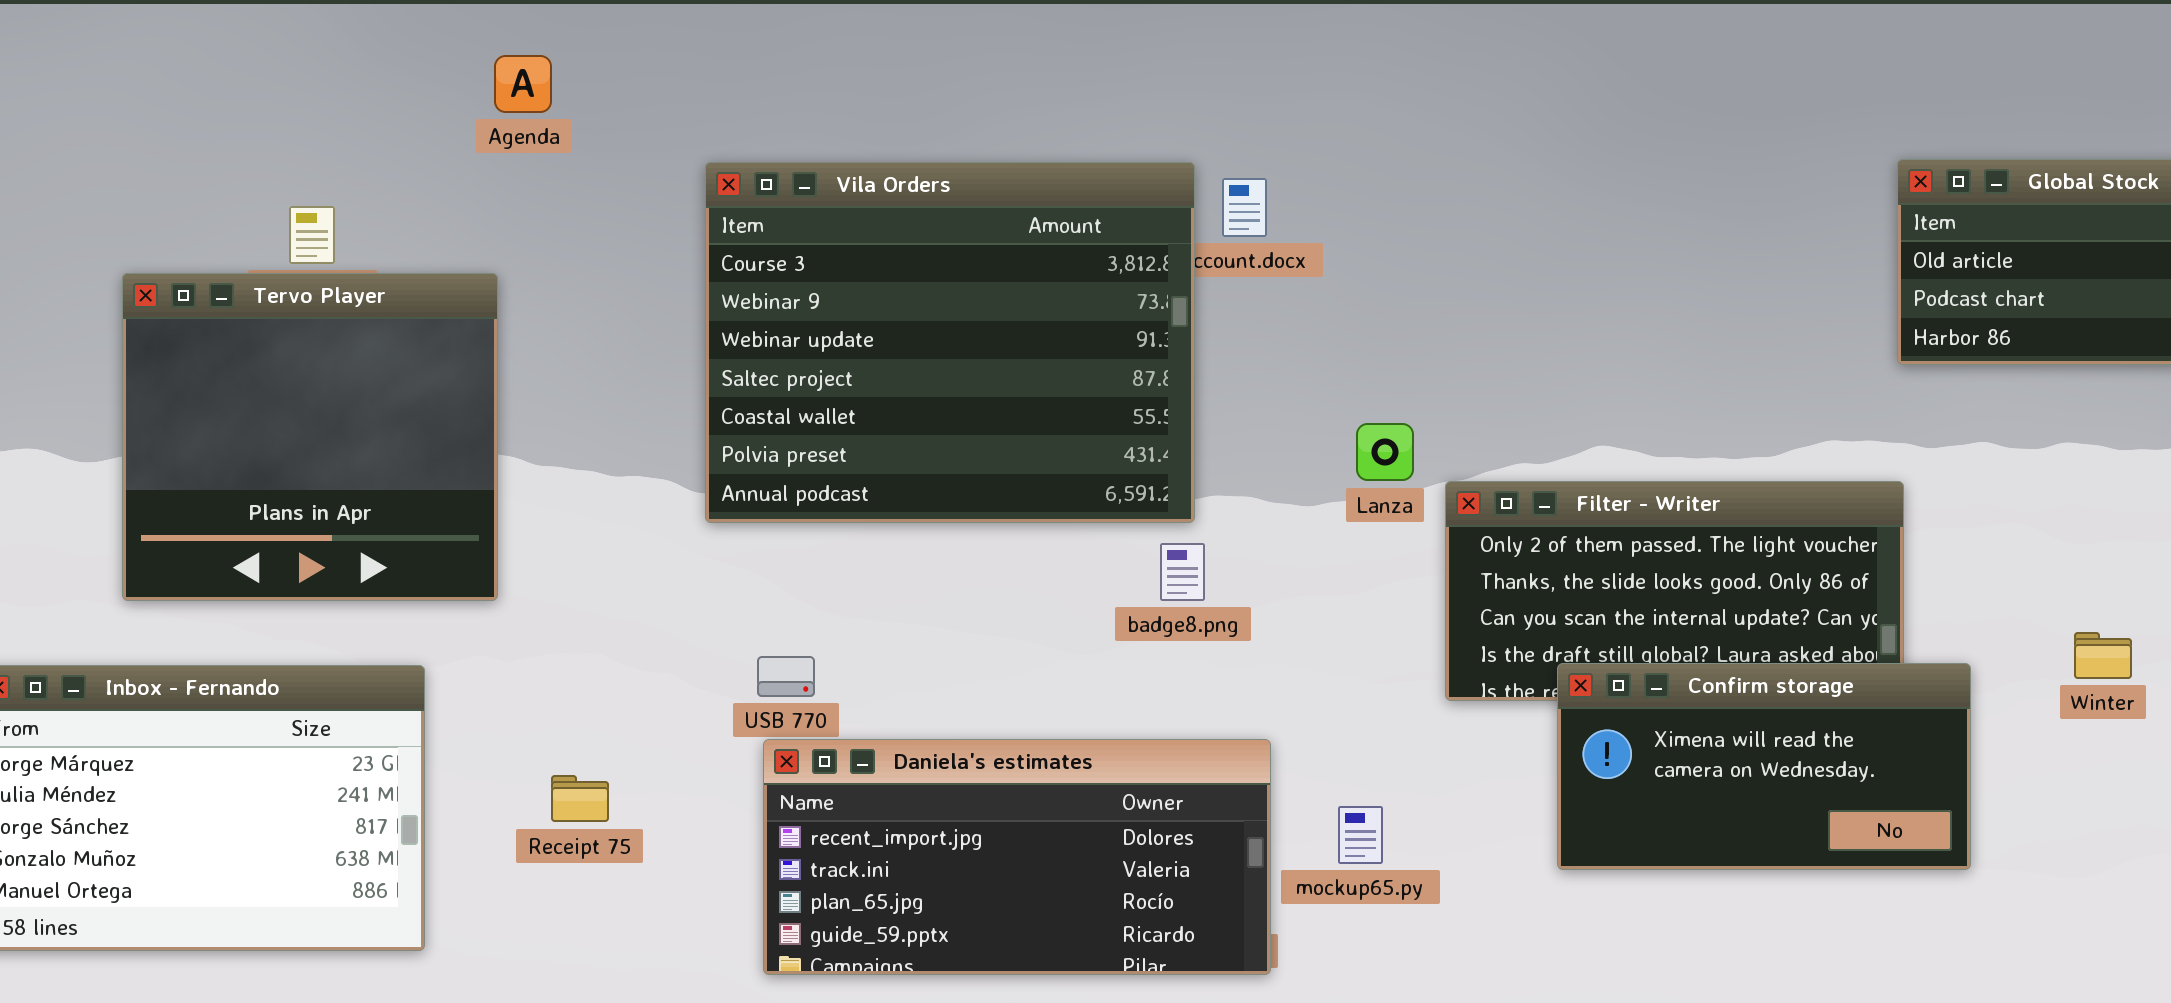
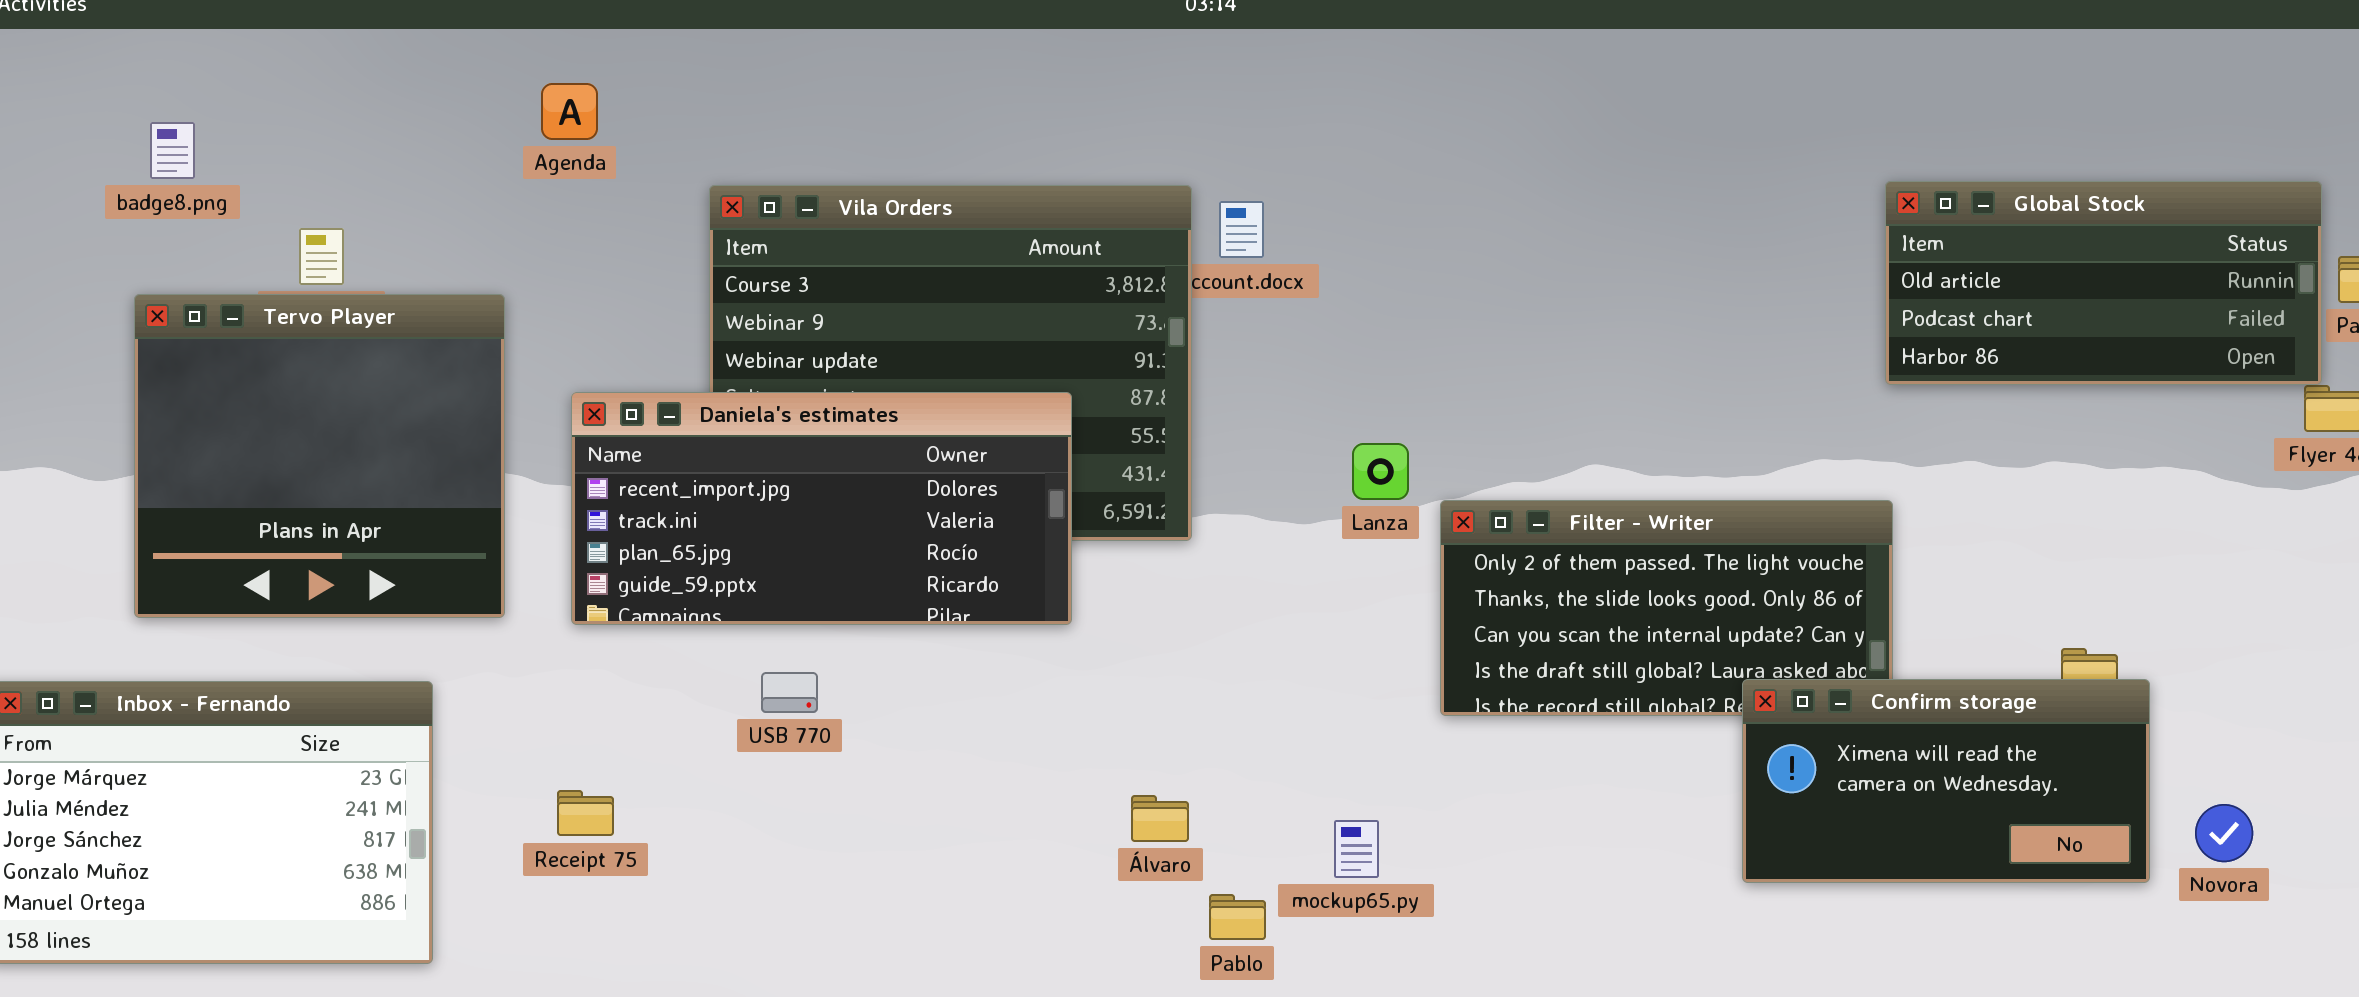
Agenda: [494,55,552,113] -> [541,83,598,140], moved
badge8.png: [1160,543,1205,601] -> [150,122,195,179], moved
Confirm storage: [1557,663,1971,870] -> [1742,679,2150,883], moved
Daniela's estimates: [763,739,1271,975] -> [571,392,1072,625], moved

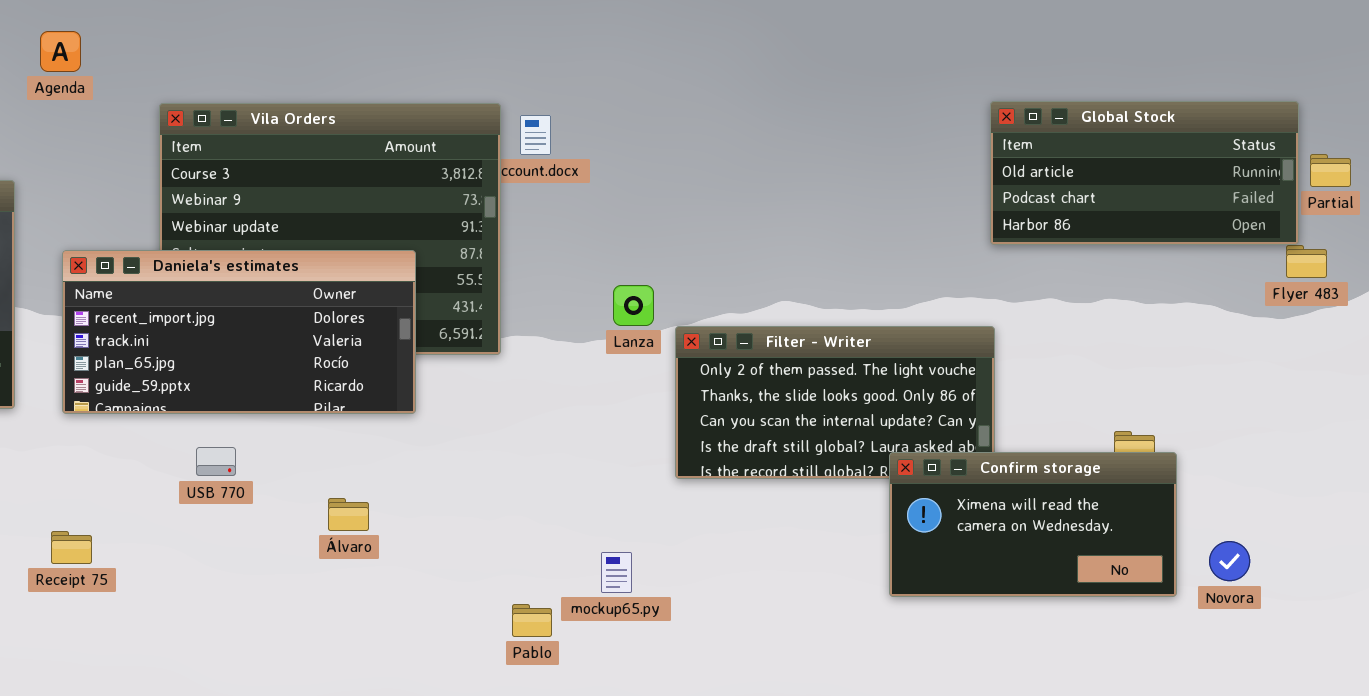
Álvaro: [1131,795,1189,842] -> [328,498,369,531], moved

